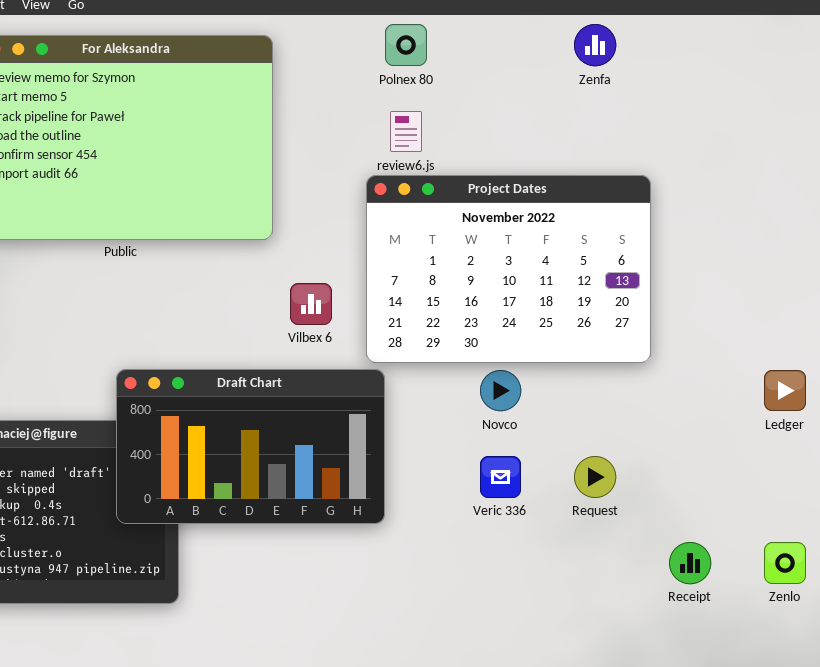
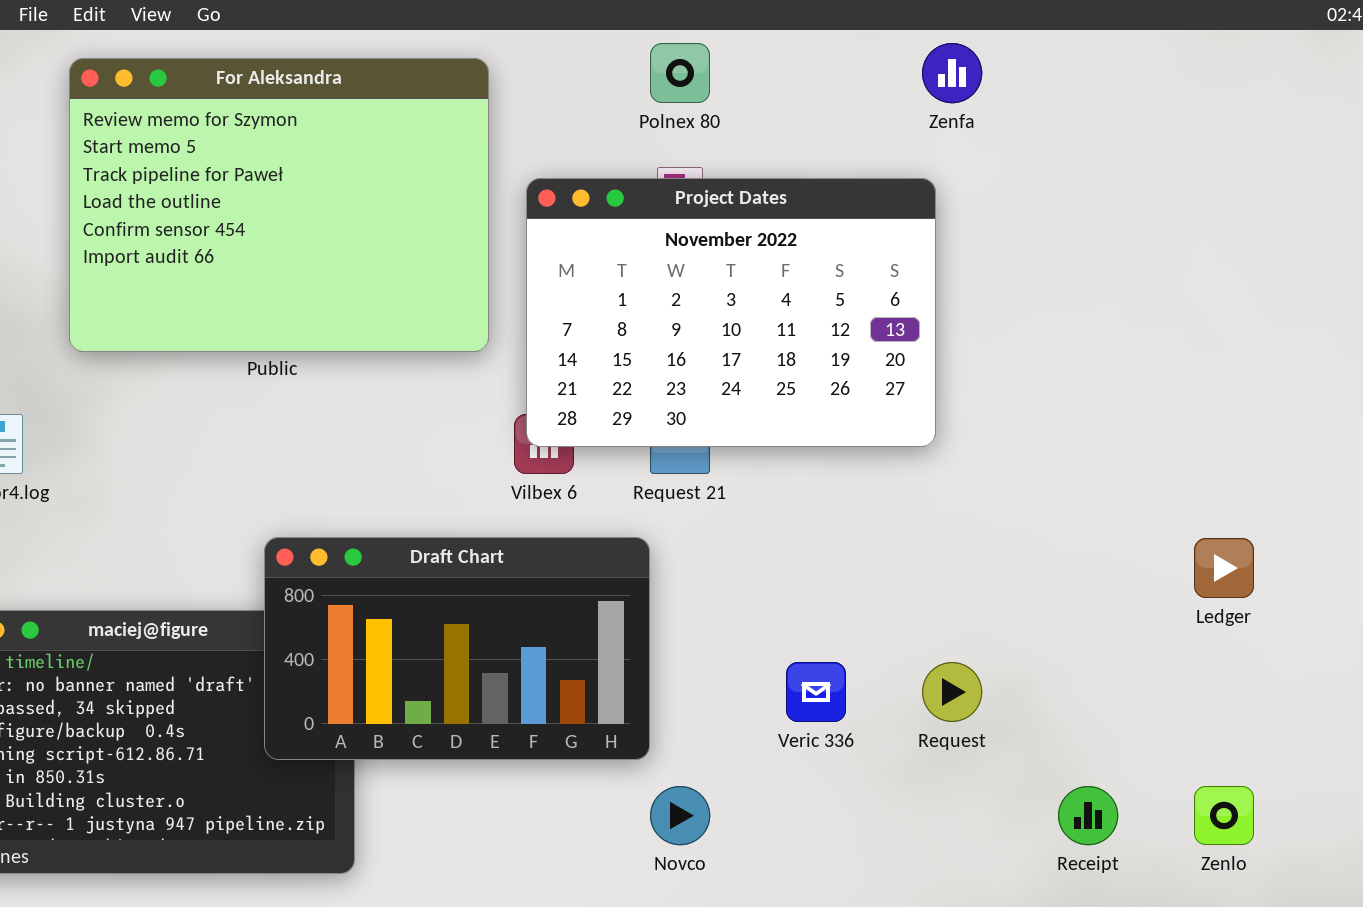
Project Dates: [366,175,651,363] -> [526,178,936,447], moved
Novco: [480,370,521,411] -> [650,786,710,845], moved

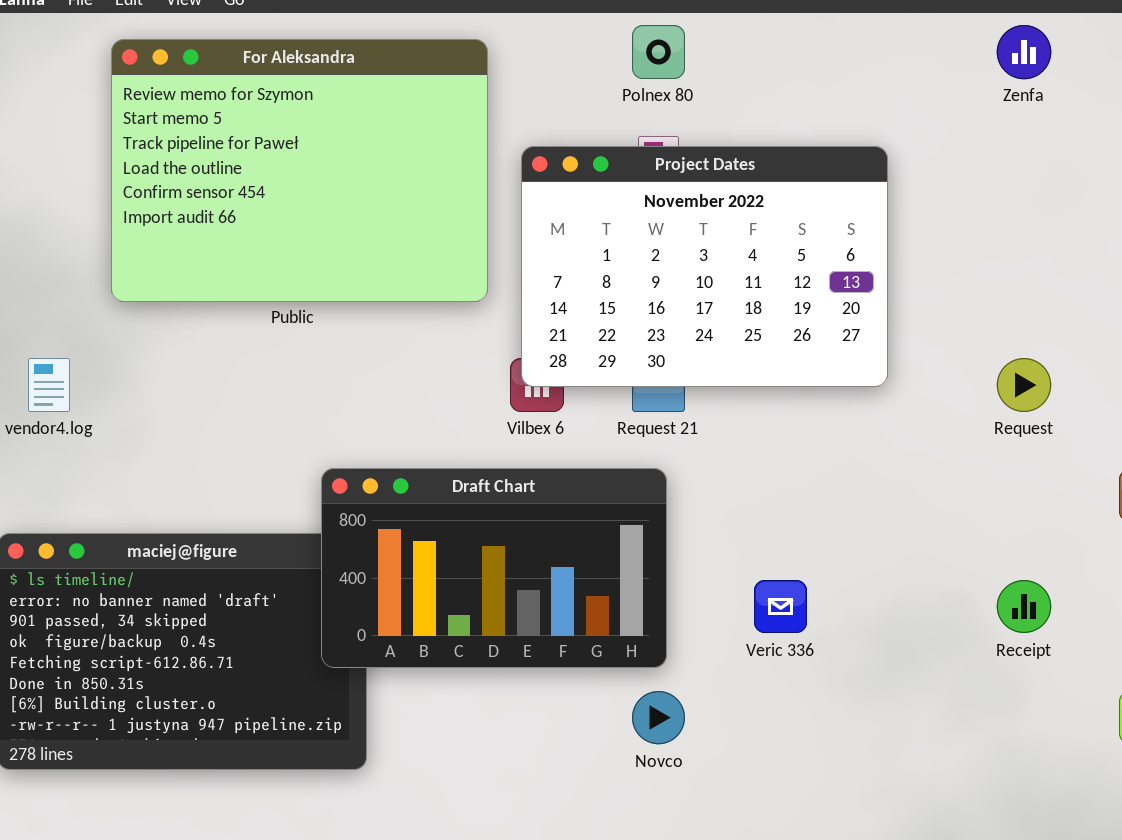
Zenfa: [922,43,982,103] -> [997,25,1051,79], moved
Draft Chart: [264,537,650,760] -> [321,468,667,668], moved
Request: [922,662,982,722] -> [997,358,1051,412], moved
Receipt: [1058,786,1118,845] -> [997,580,1051,633], moved

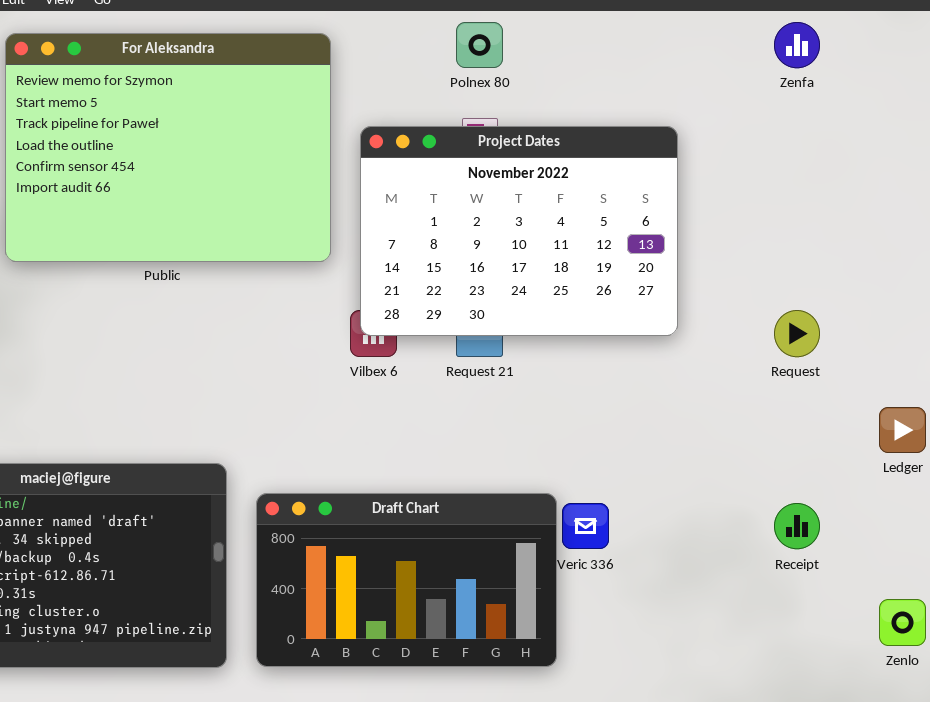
Draft Chart: [321,468,667,668] -> [256,493,557,667], moved

